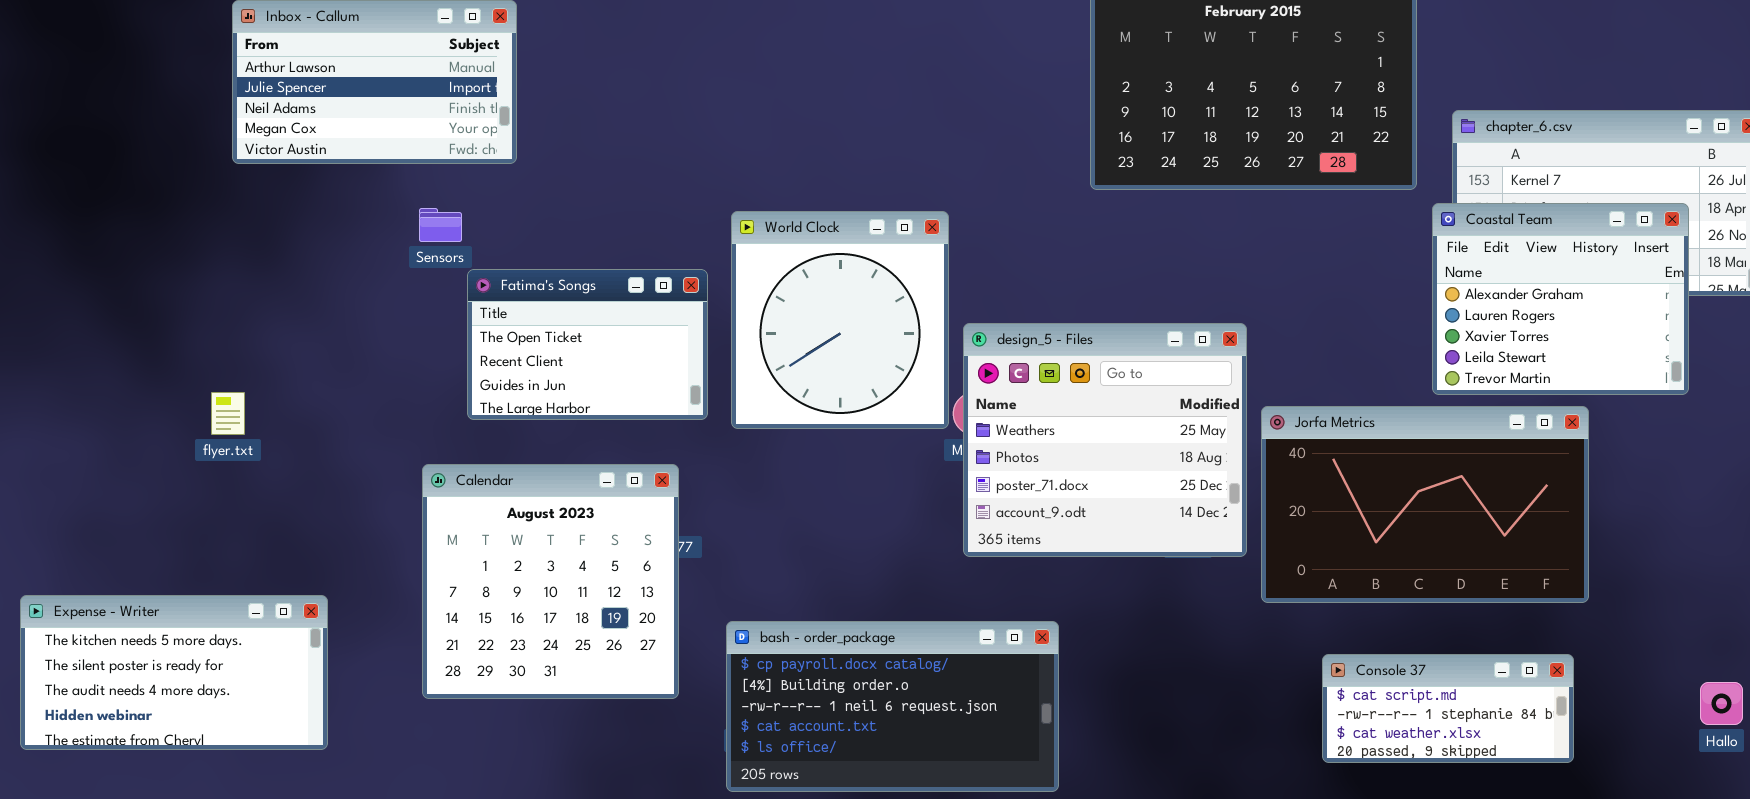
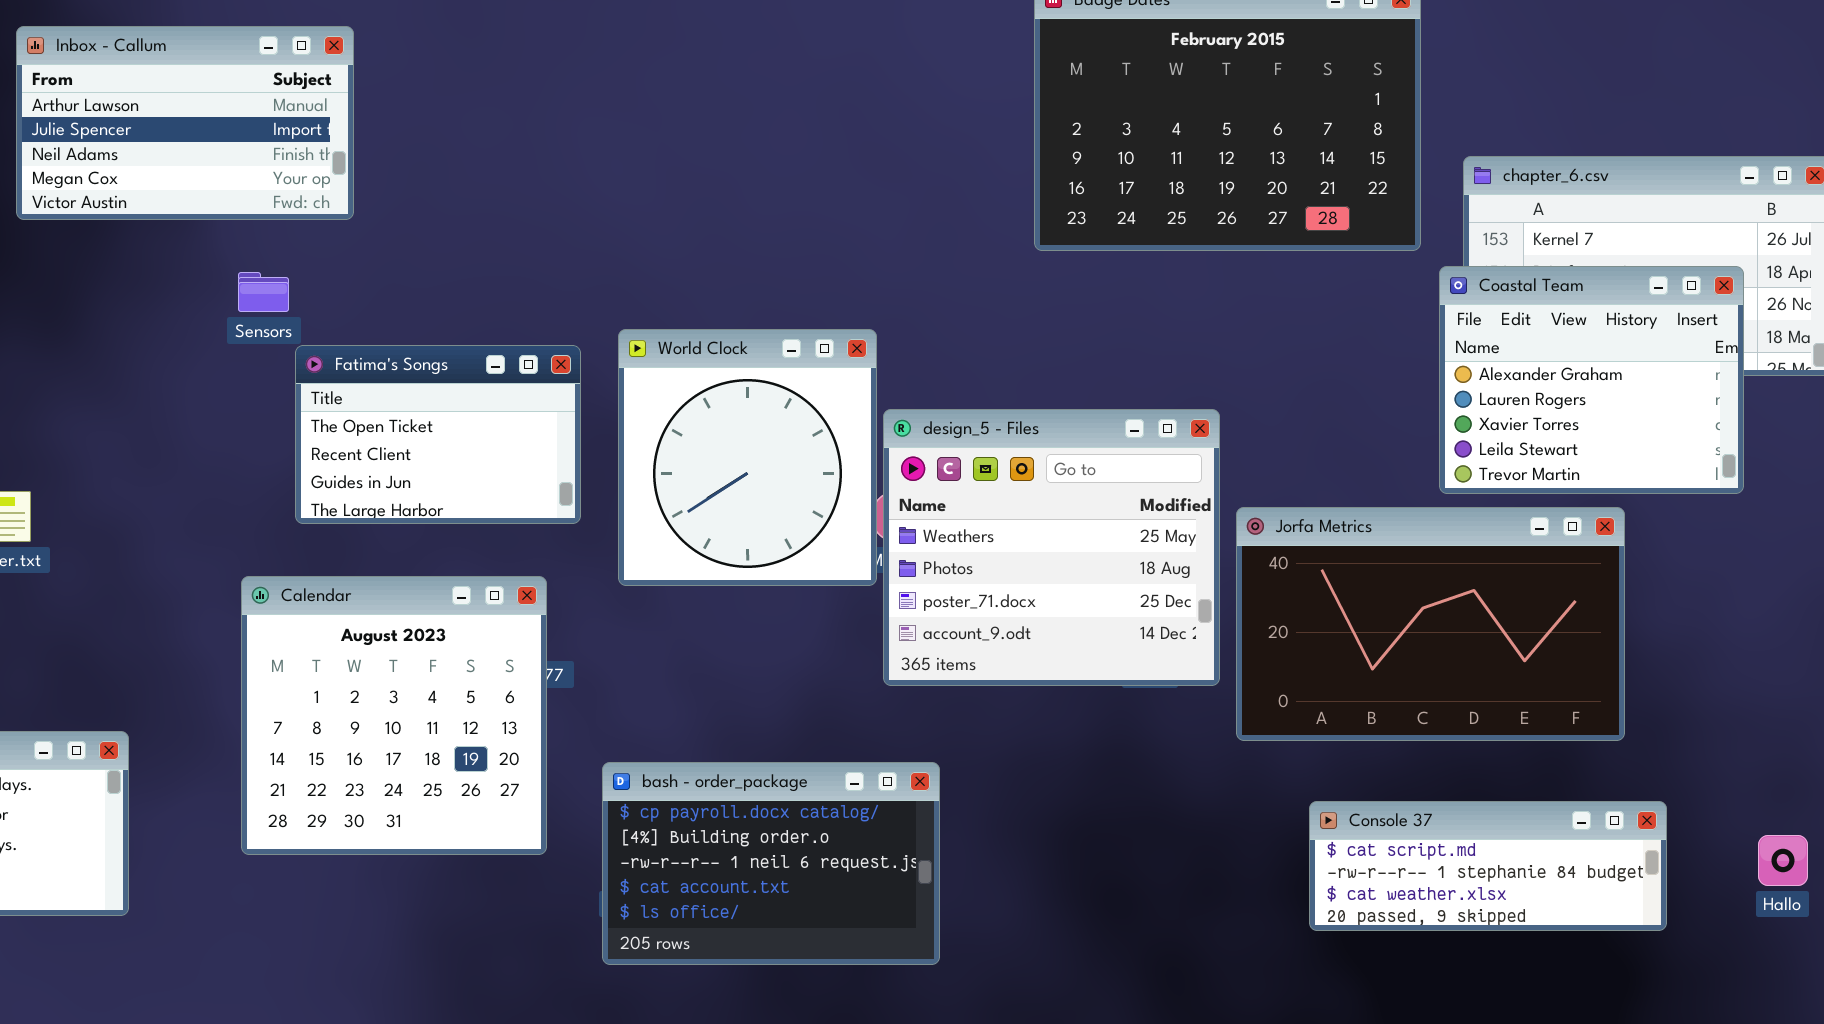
World Clock: [731,211,949,429] -> [618,329,877,586], moved
bash - order_package: [726,621,1059,792] -> [602,762,940,965], resized
Console 37: [1322,654,1574,763] -> [1309,801,1667,931], resized

